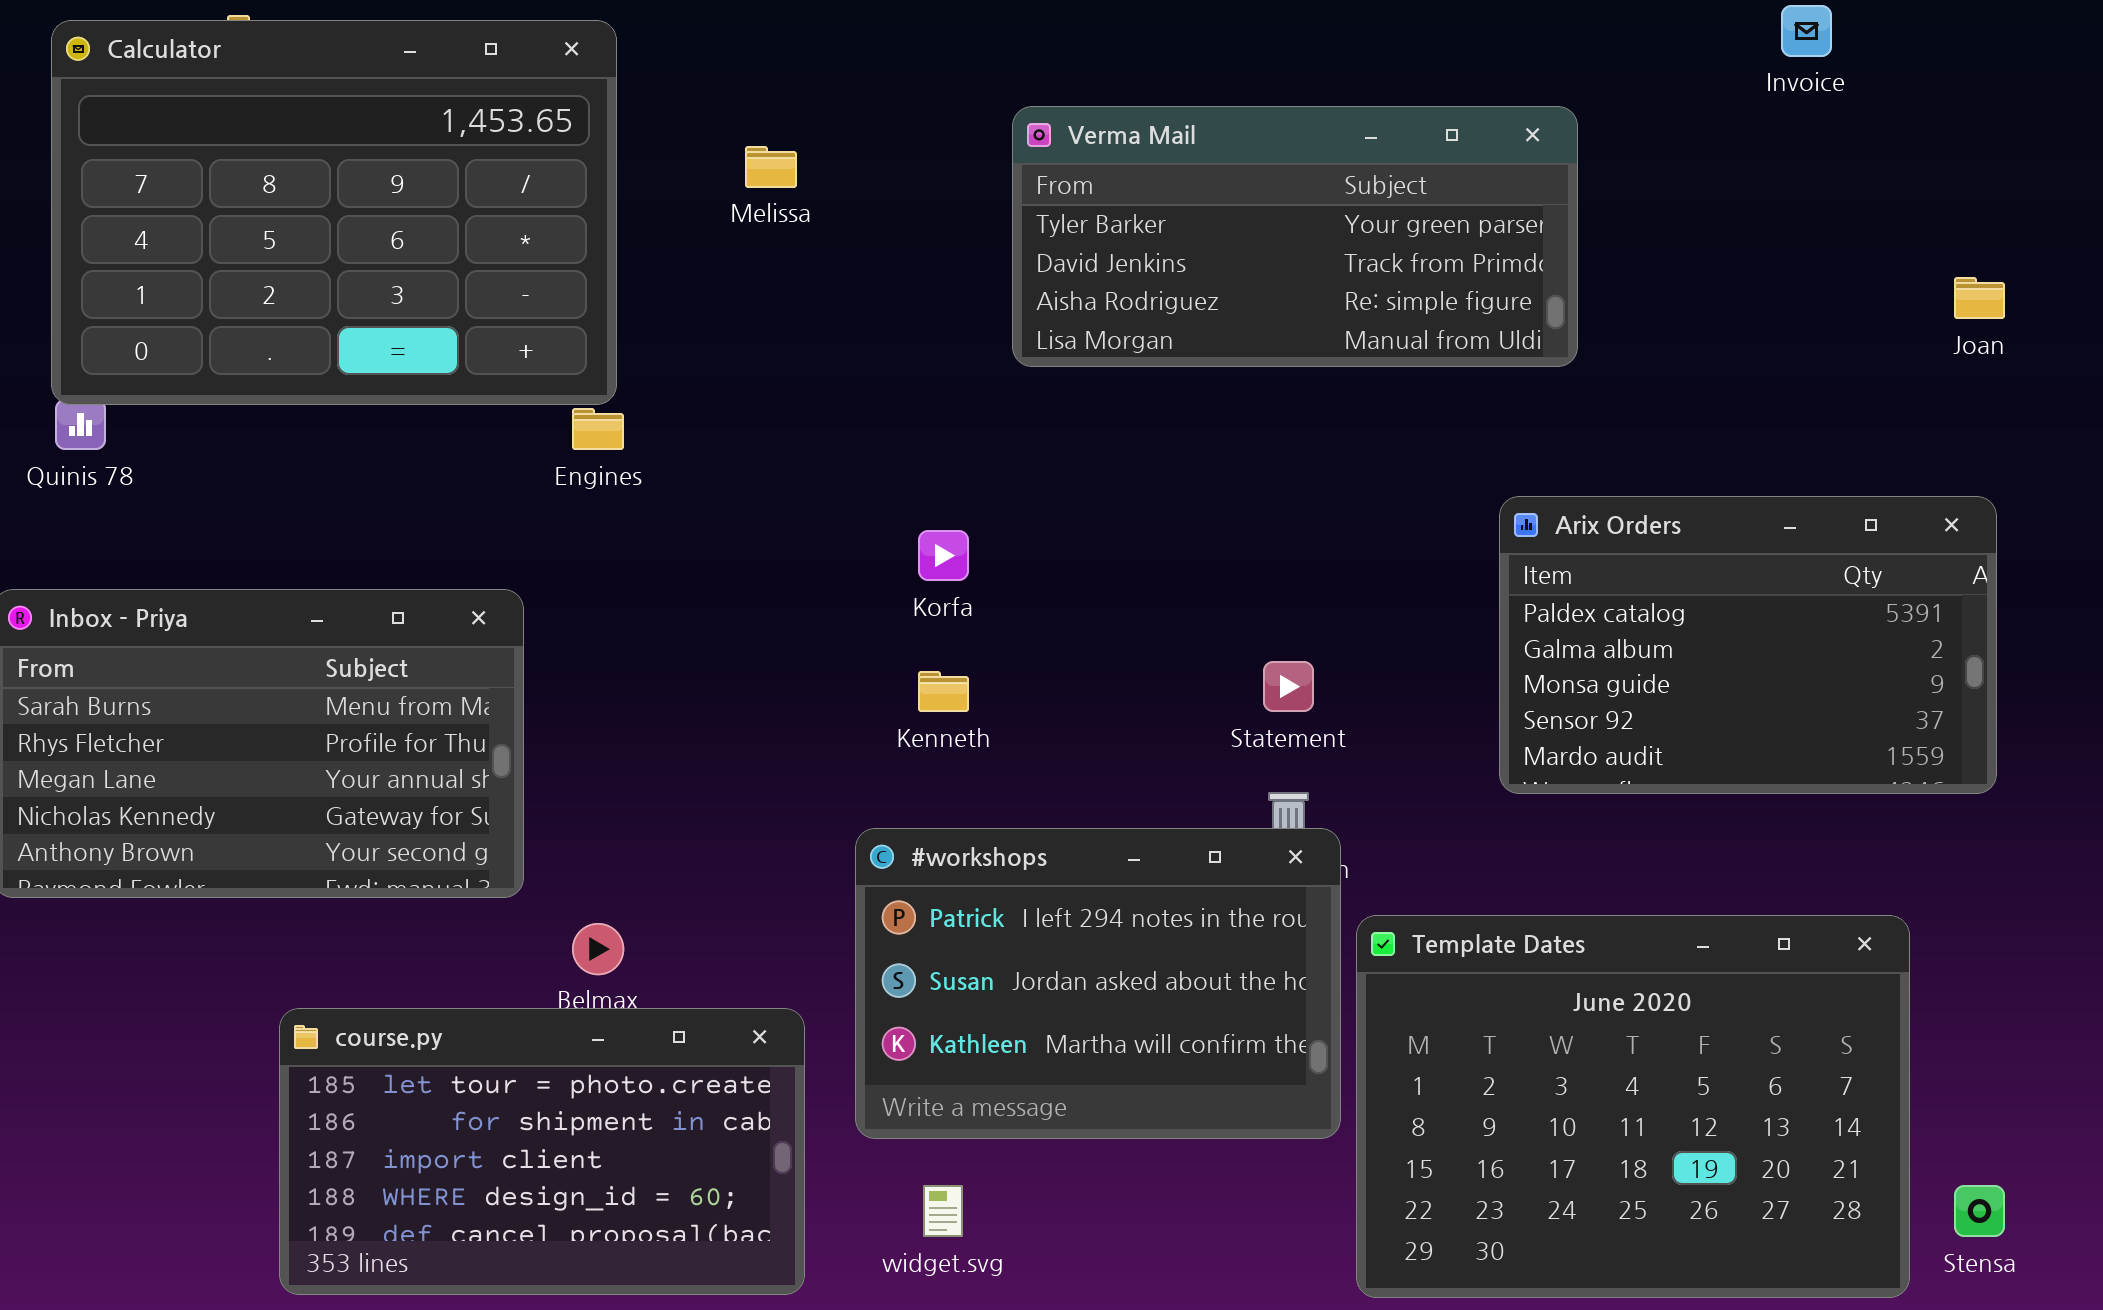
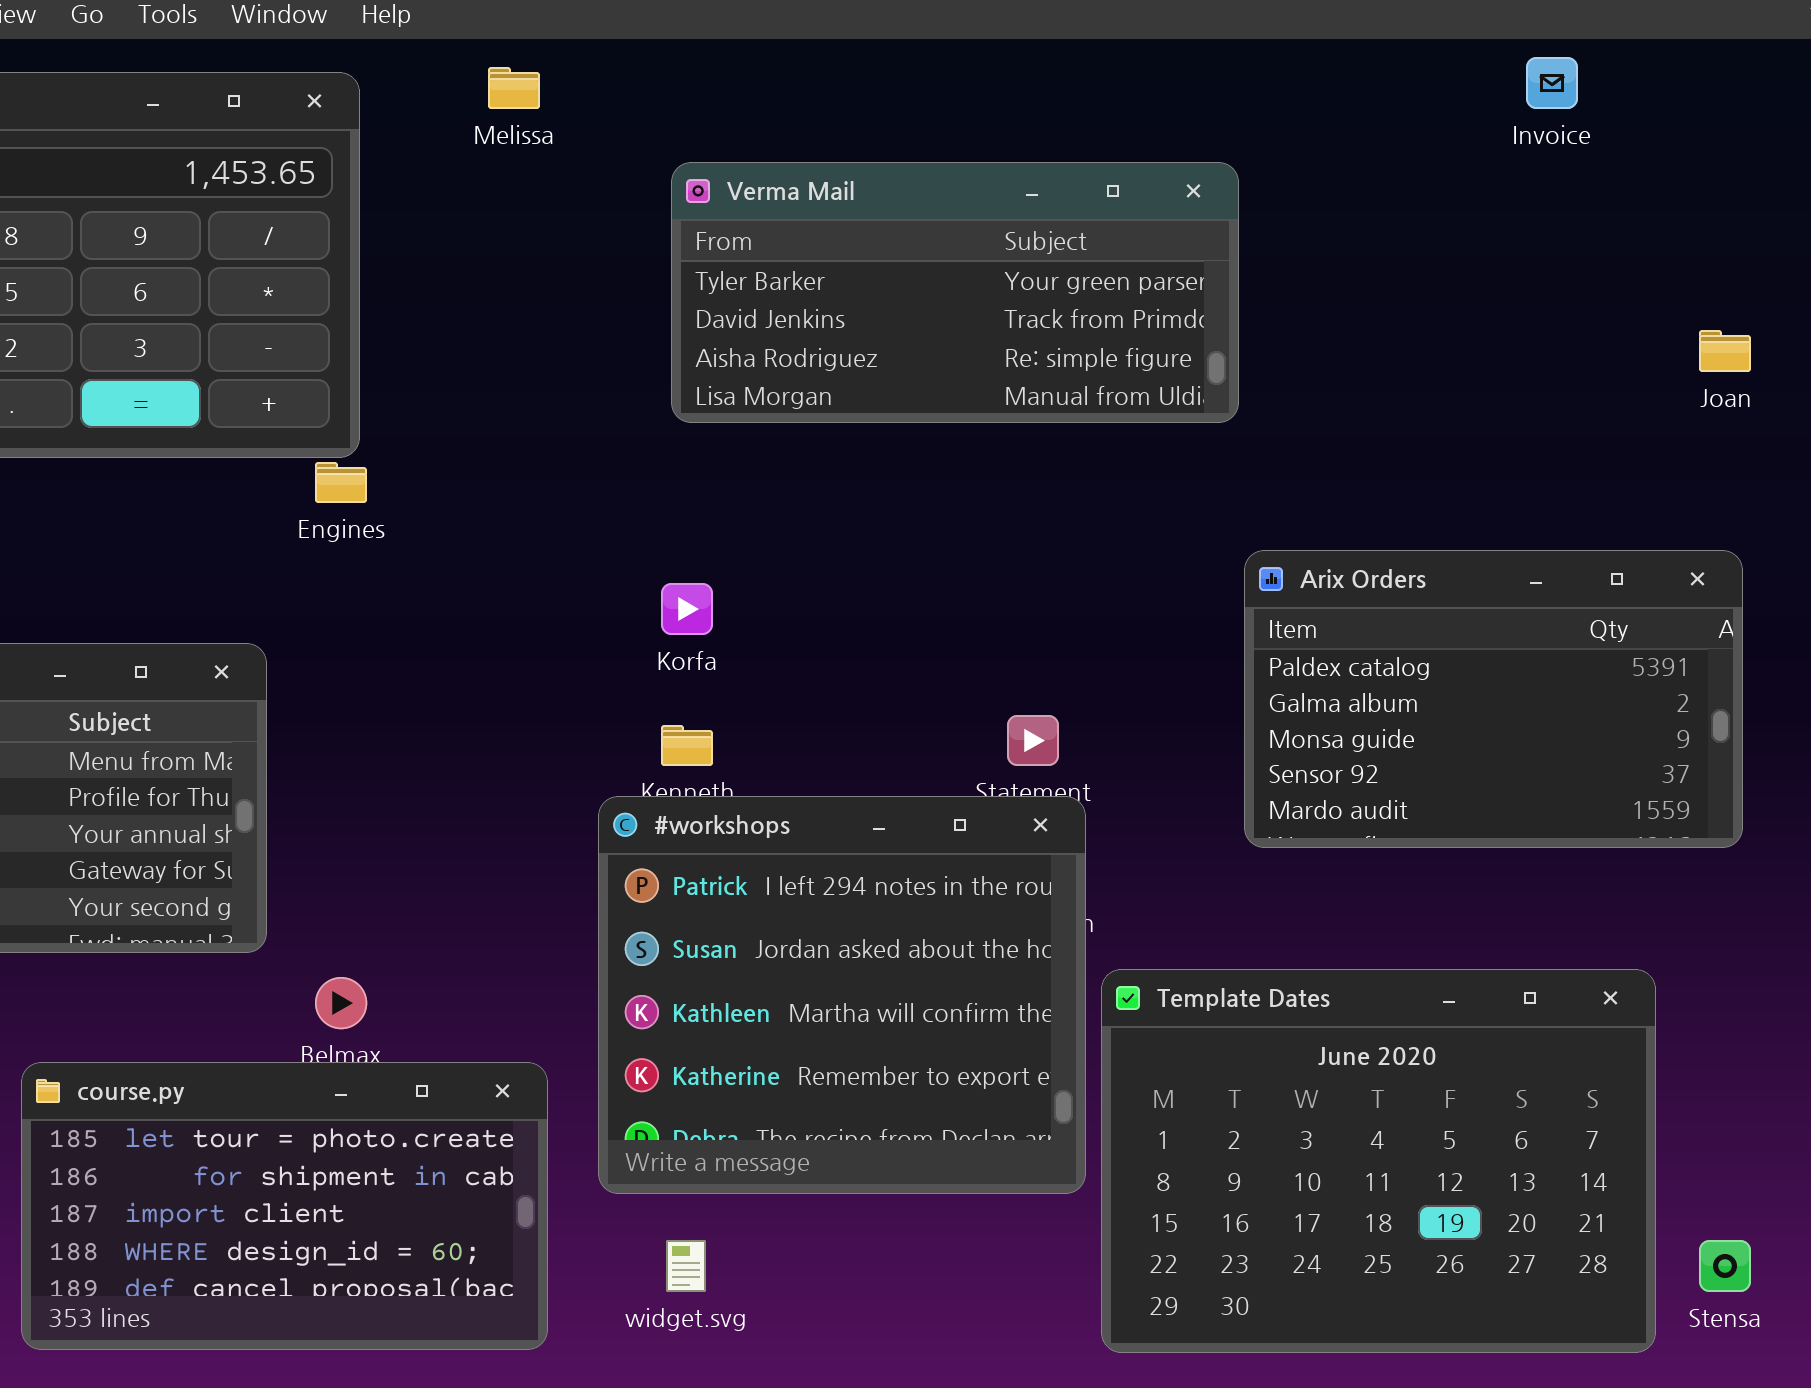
Verma Mail: [1012,106,1578,367] -> [671,162,1239,423], moved
Melissa: [745,146,797,188] -> [488,67,540,109], moved
#workshops: [855,828,1341,1139] -> [598,796,1086,1194], resized

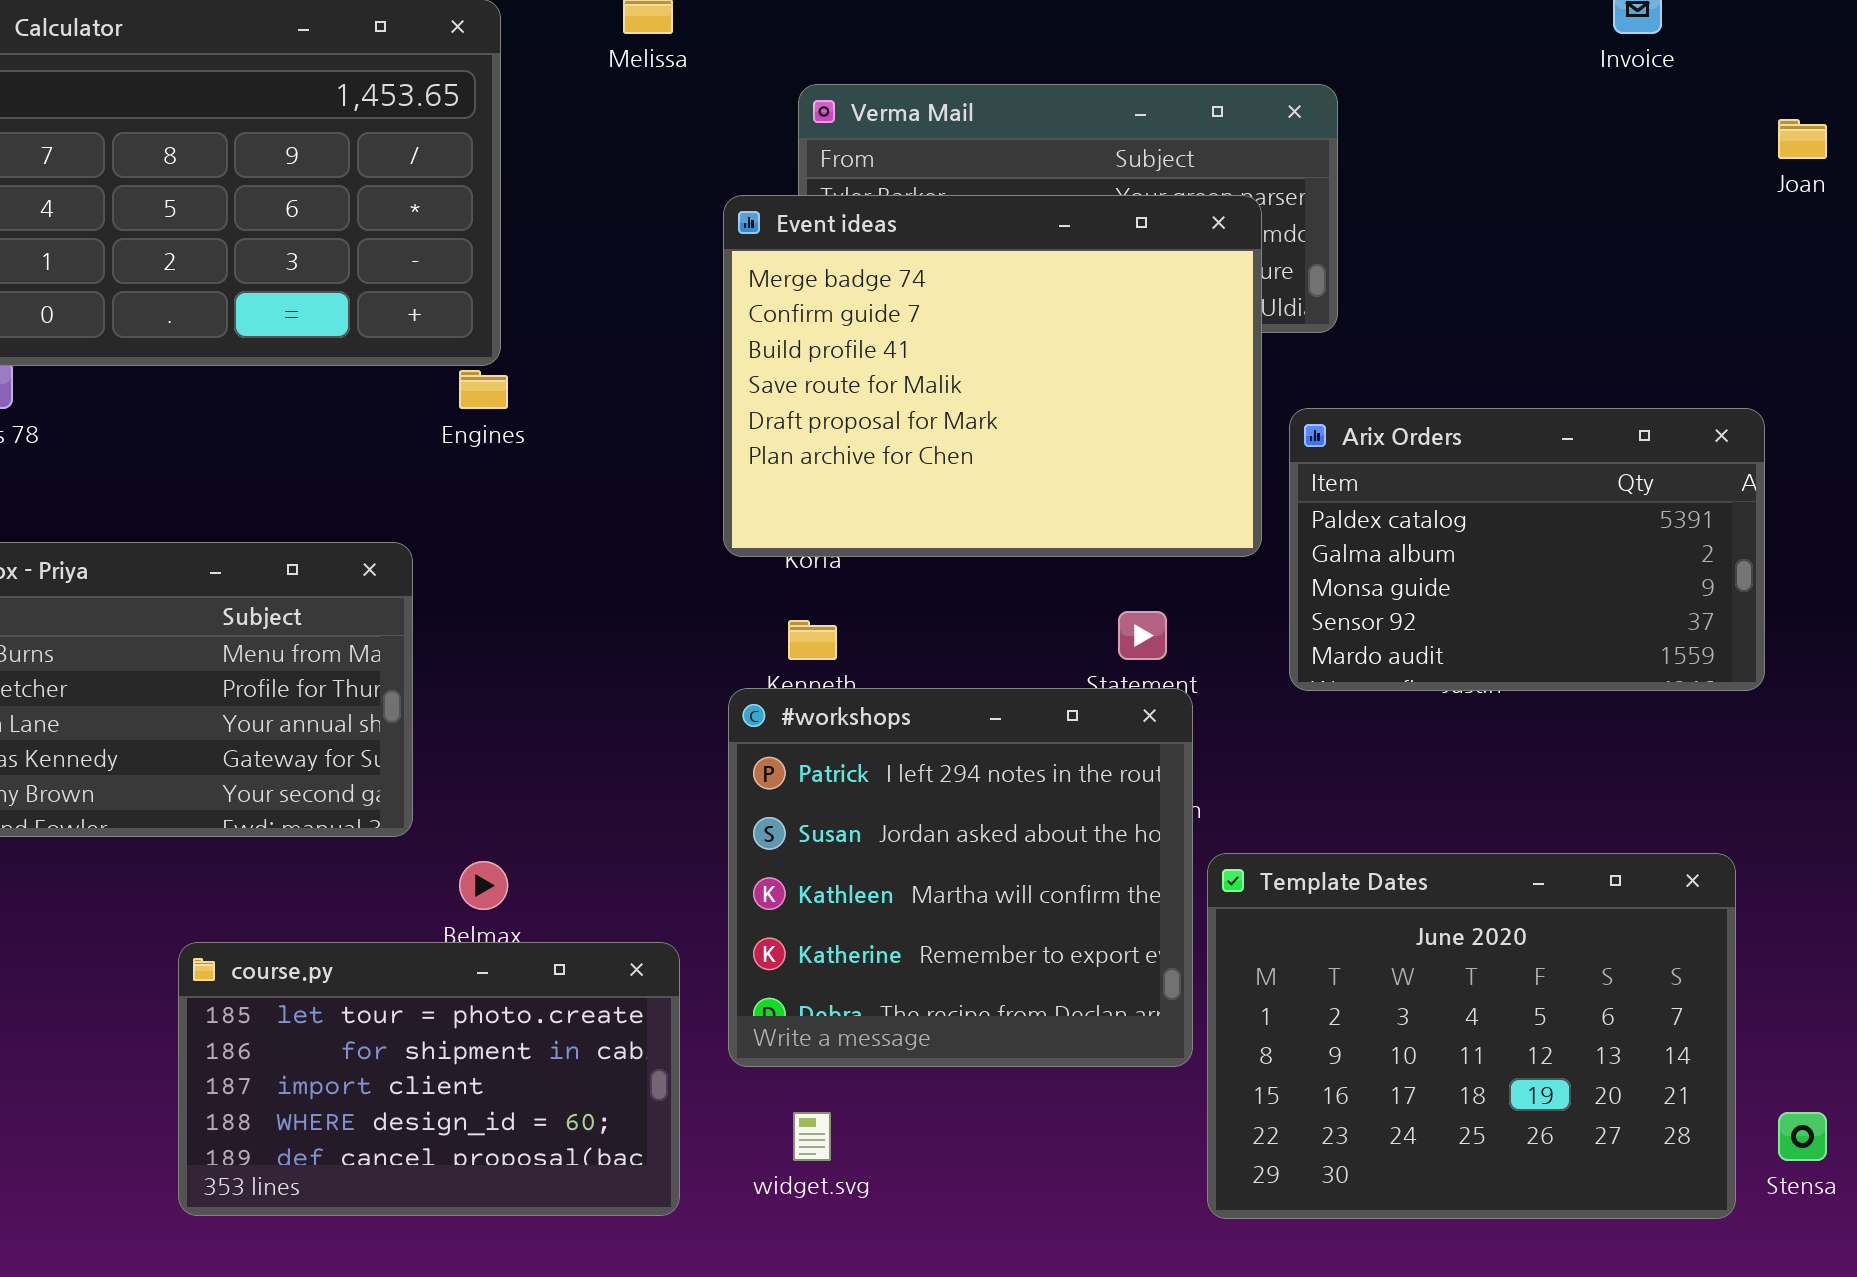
Event ideas: none -> [723,195,1262,557], opened
Joan: [1699,330,1751,372] -> [1778,119,1827,159], moved
Arix Orders: [1244,550,1743,848] -> [1289,408,1765,691], moved

